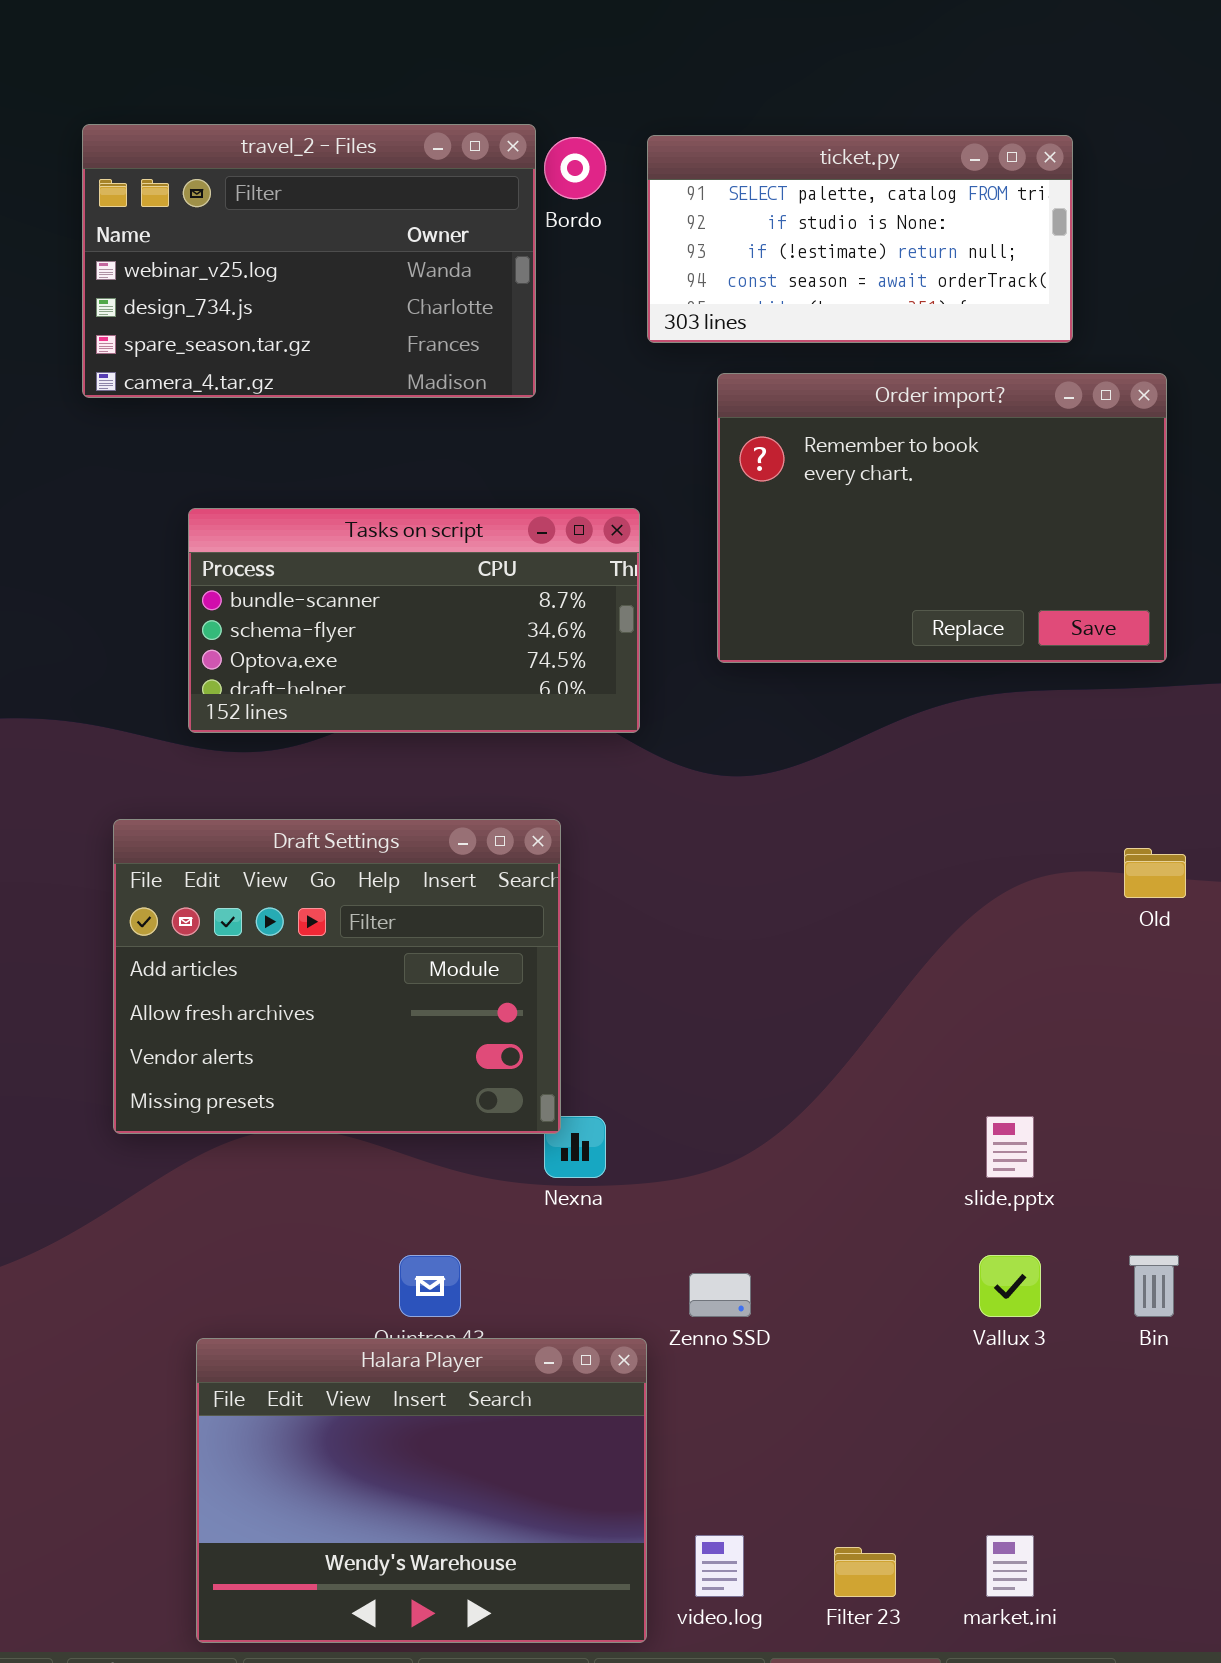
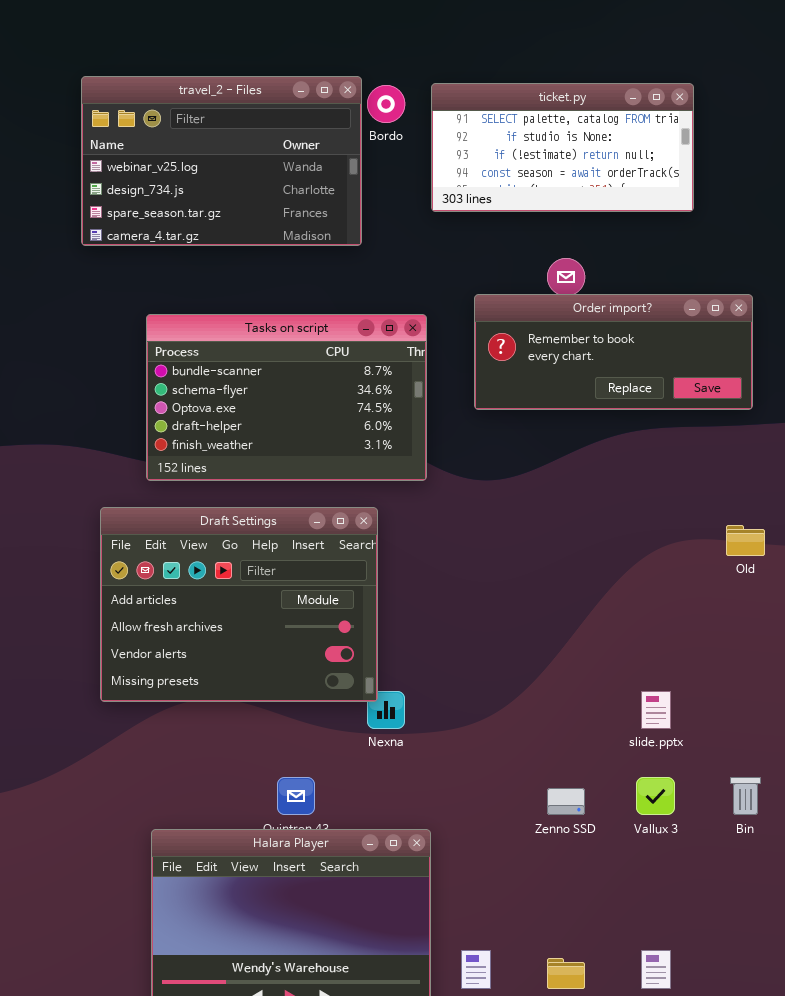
Order import?: [717,373,1167,663] -> [474,294,753,410], resized
Tasks on script: [188,508,640,733] -> [146,314,427,481], resized
Zenno SSD: [689,1273,751,1317] -> [547,788,585,815], moved

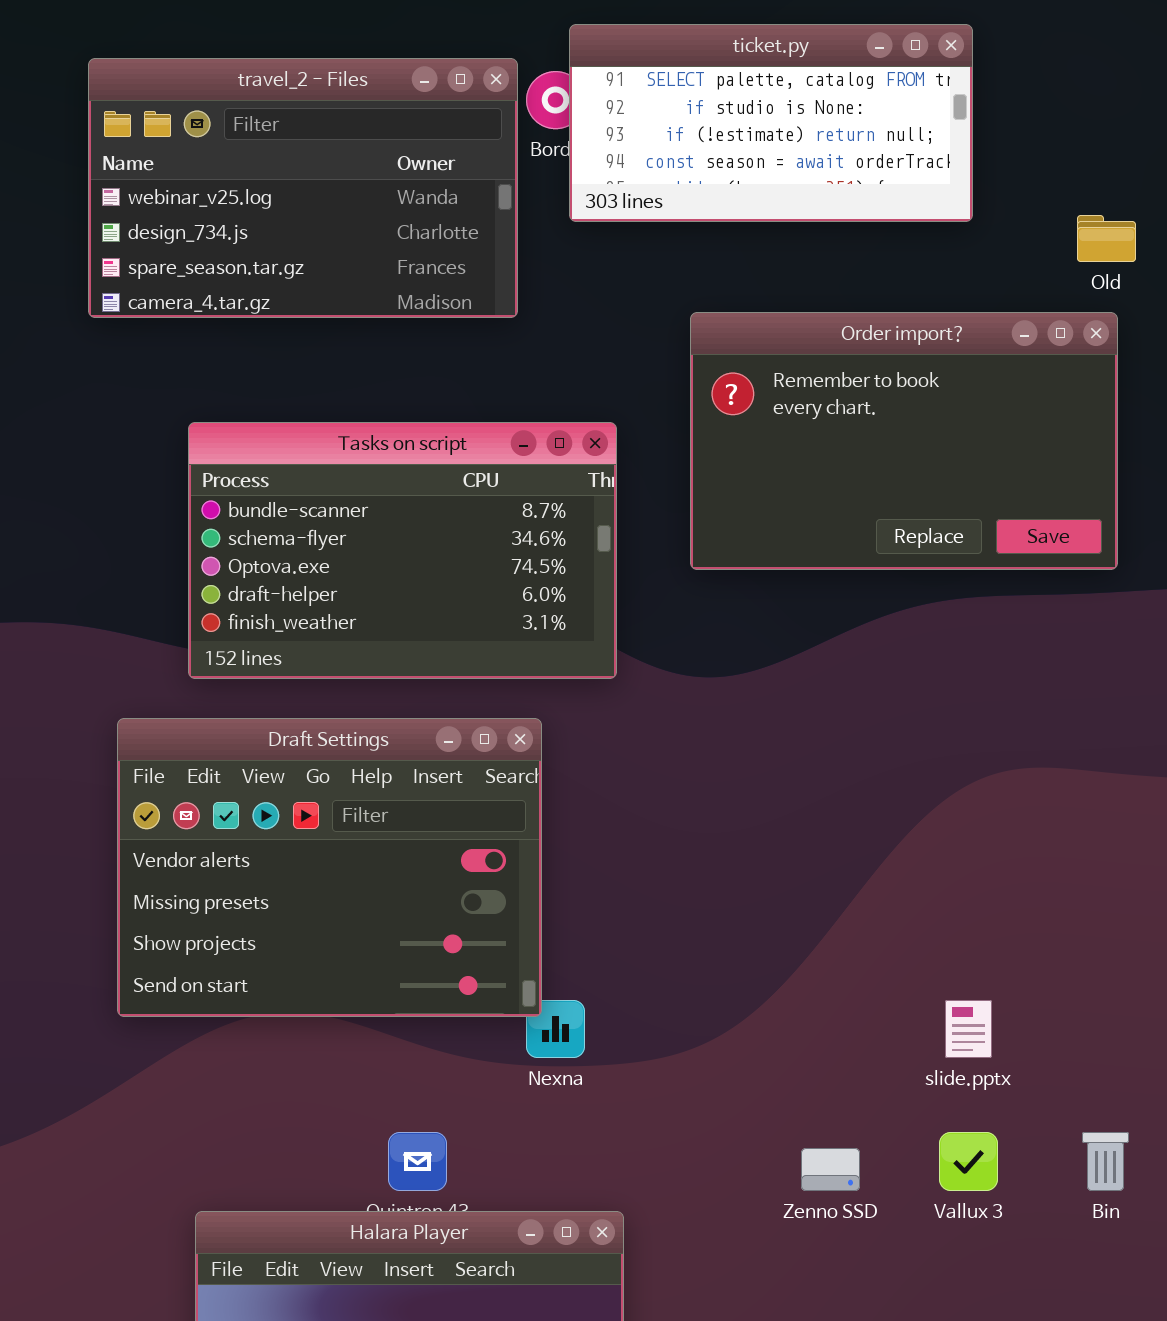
ticket.py: [431,83,694,212] -> [569,24,973,222], moved
Order import?: [474,294,753,410] -> [690,312,1118,570], resized
Draft Settings: [100,507,378,702] -> [117,718,542,1017], scrolled down 2 rows
Old: [726,525,765,556] -> [1077,215,1136,262], moved

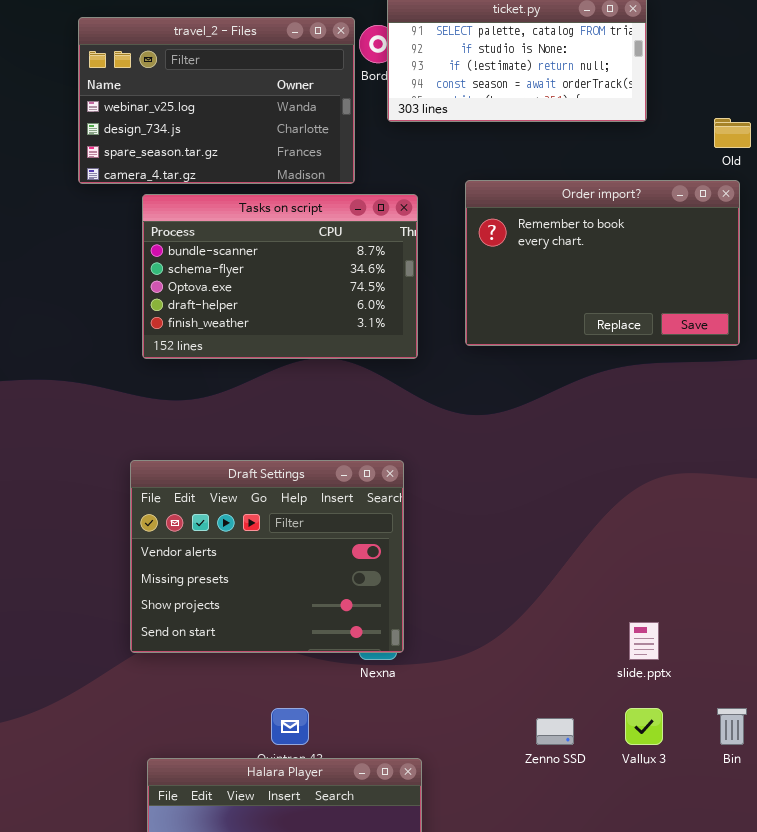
Tasks on script: [188,422,617,679] -> [142,194,418,359], moved
Draft Settings: [117,718,542,1017] -> [130,460,404,653], moved

